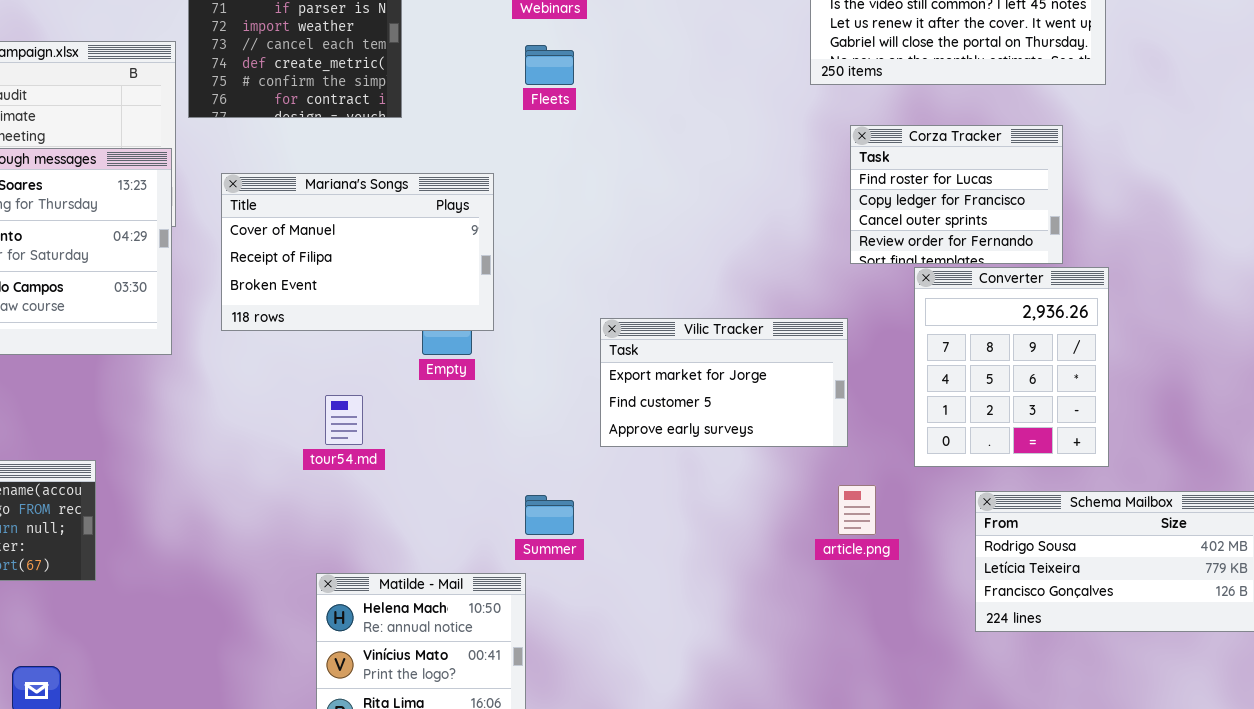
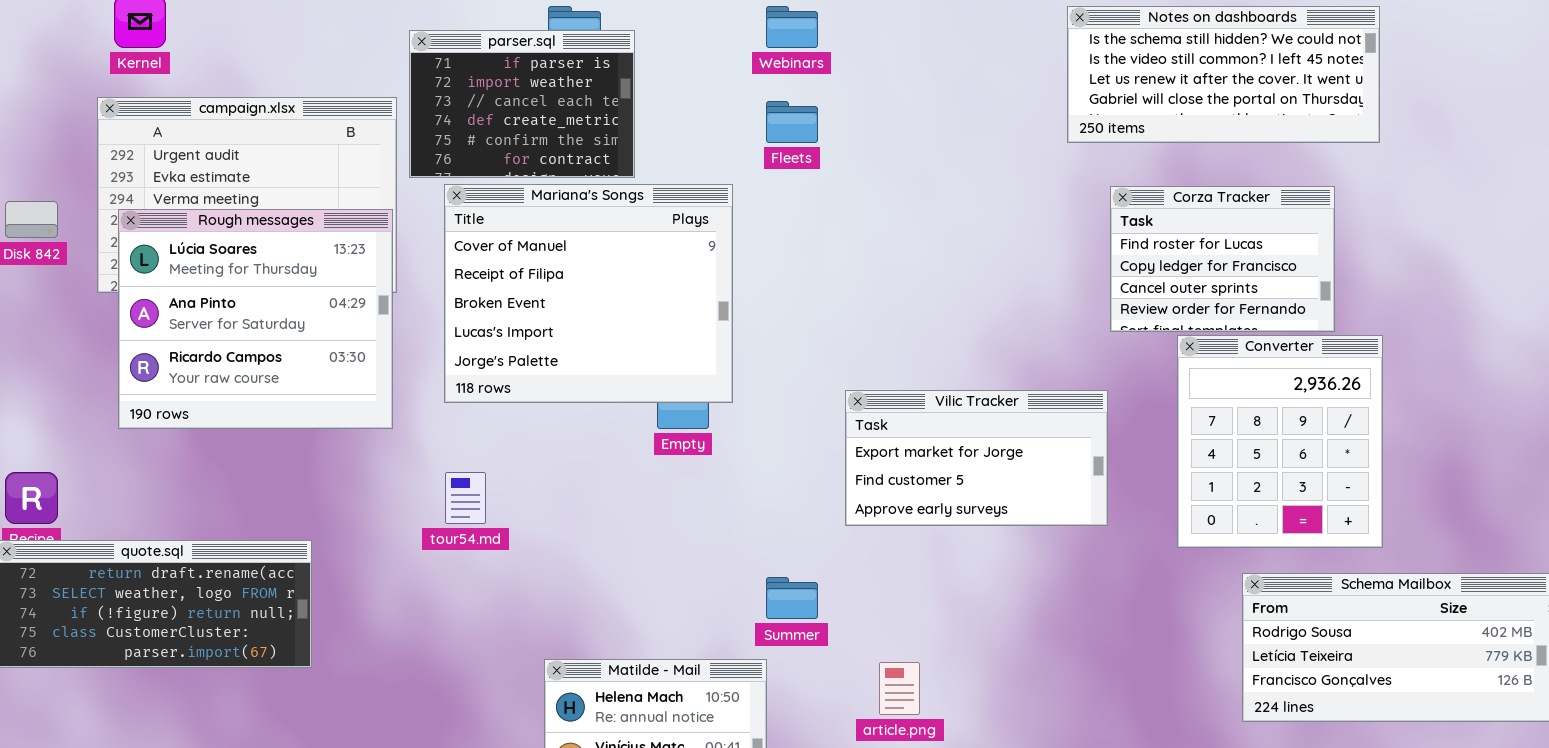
Mariana's Songs: [221,173,494,331] -> [444,184,733,403], resized
tour54.md: [325,395,363,445] -> [445,472,486,524], moved
article.png: [838,485,876,535] -> [879,662,920,715], moved

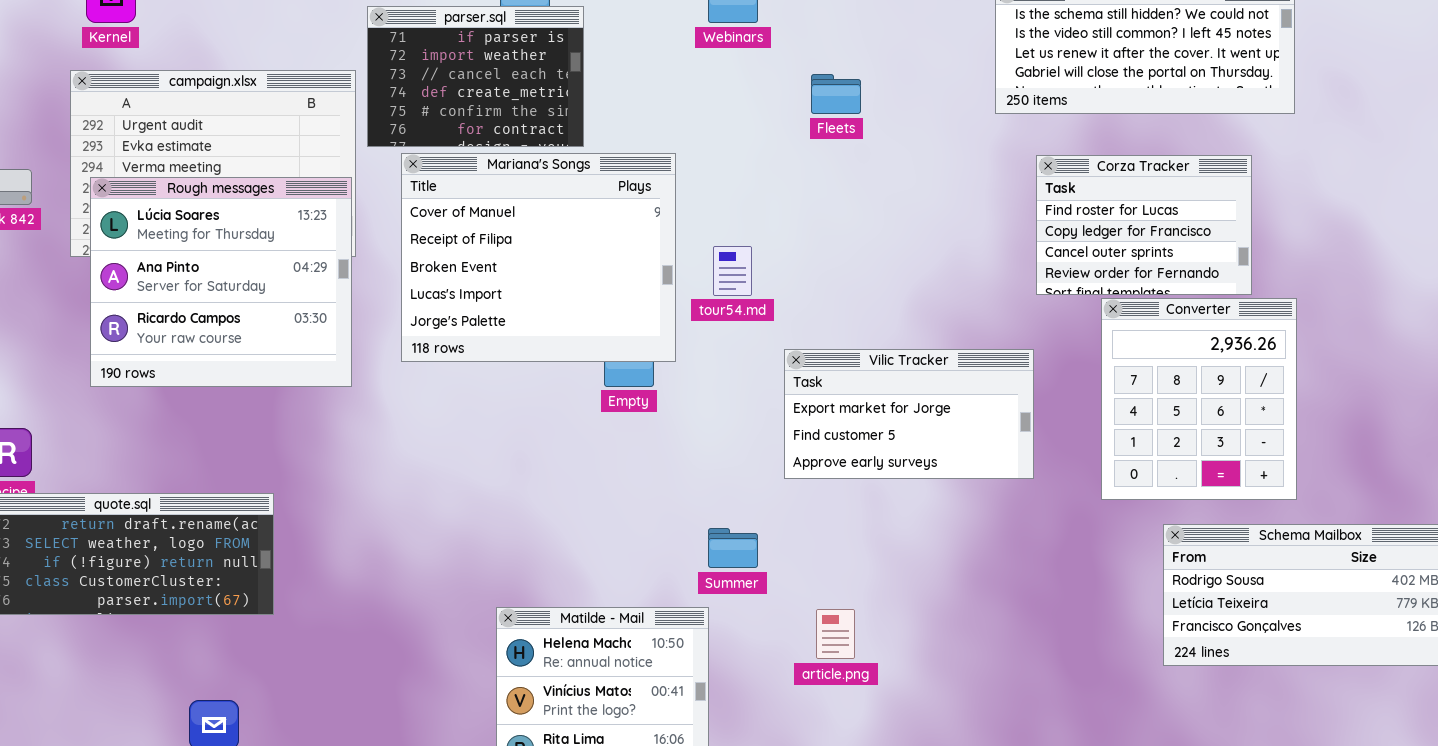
Fleets: [766,101,818,143] -> [811,74,861,114], moved
tour54.md: [445,472,486,524] -> [713,246,752,296], moved

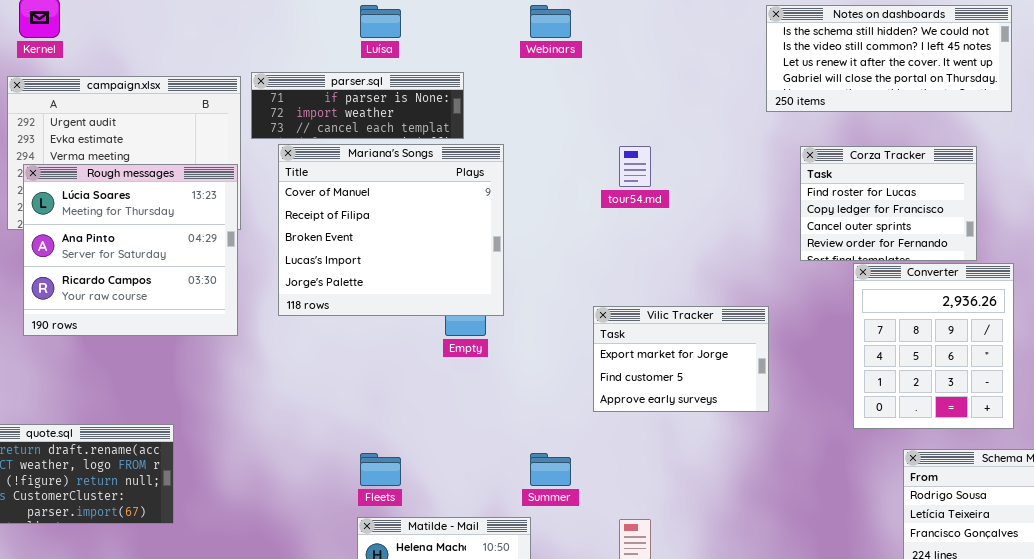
parser.sql: [367,6,584,147] -> [251,72,464,139], resized
Fleets: [811,74,861,114] -> [360,453,401,486], moved
tour54.md: [713,246,752,296] -> [619,146,651,187], moved
Vilic Tracker: [784,349,1034,479] -> [593,306,769,412], resized

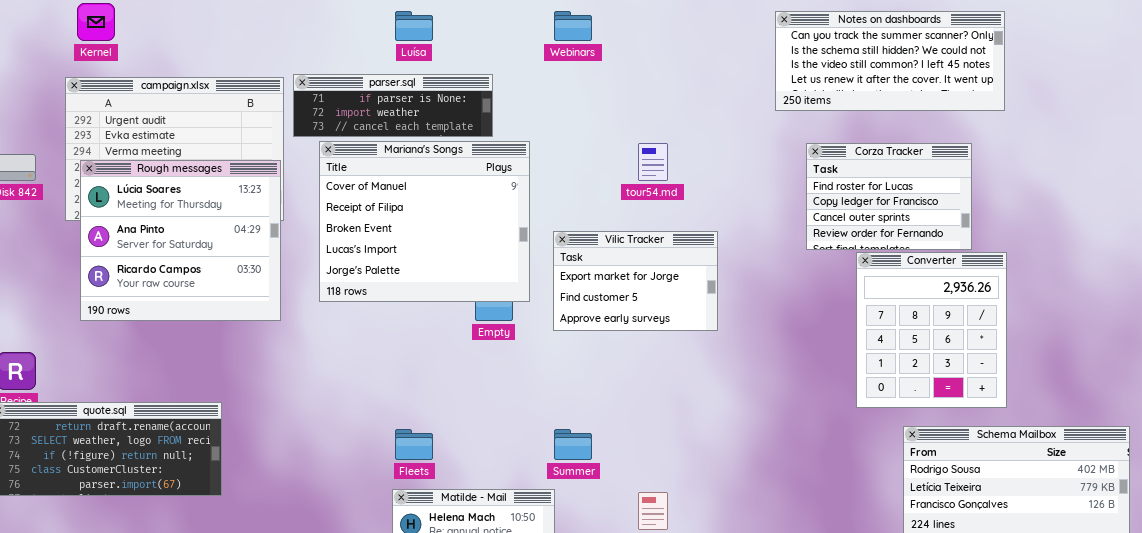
Notes on dashboards: [766,5,1012,112] -> [775,11,1005,111], scrolled up 1 row
Vilic Tracker: [593,306,769,412] -> [553,231,718,331], moved

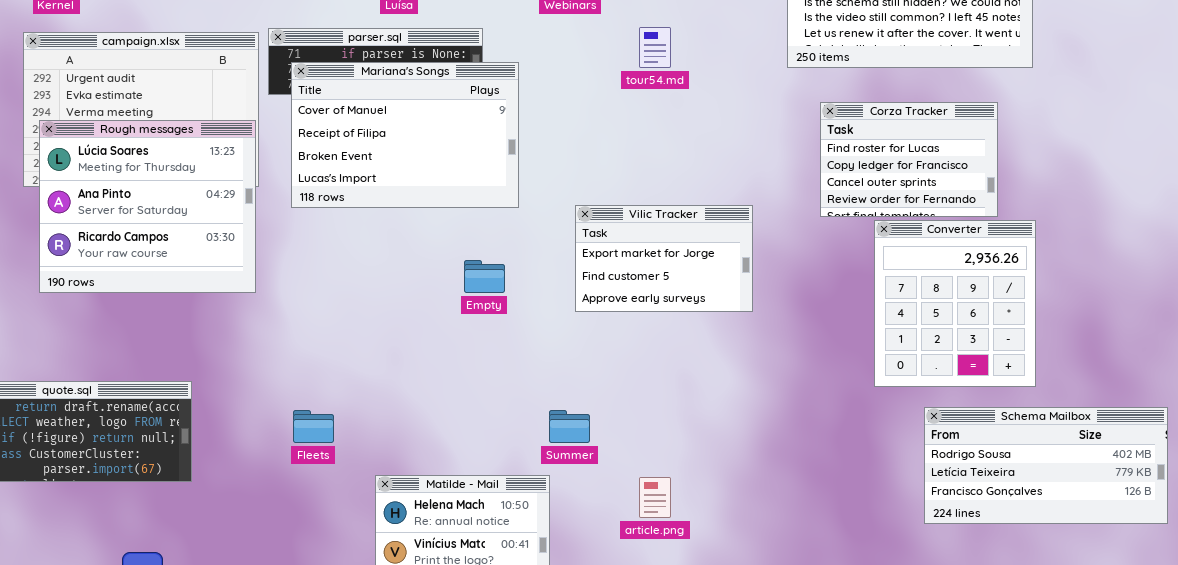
Mariana's Songs: [319,141,530,302] -> [291,62,519,208], moved, resized
tour54.md: [638,143,668,181] -> [639,27,671,68], moved
Vilic Tracker: [553,231,718,331] -> [575,205,753,312], moved
Fleets: [395,429,433,460] -> [293,410,334,443], moved

